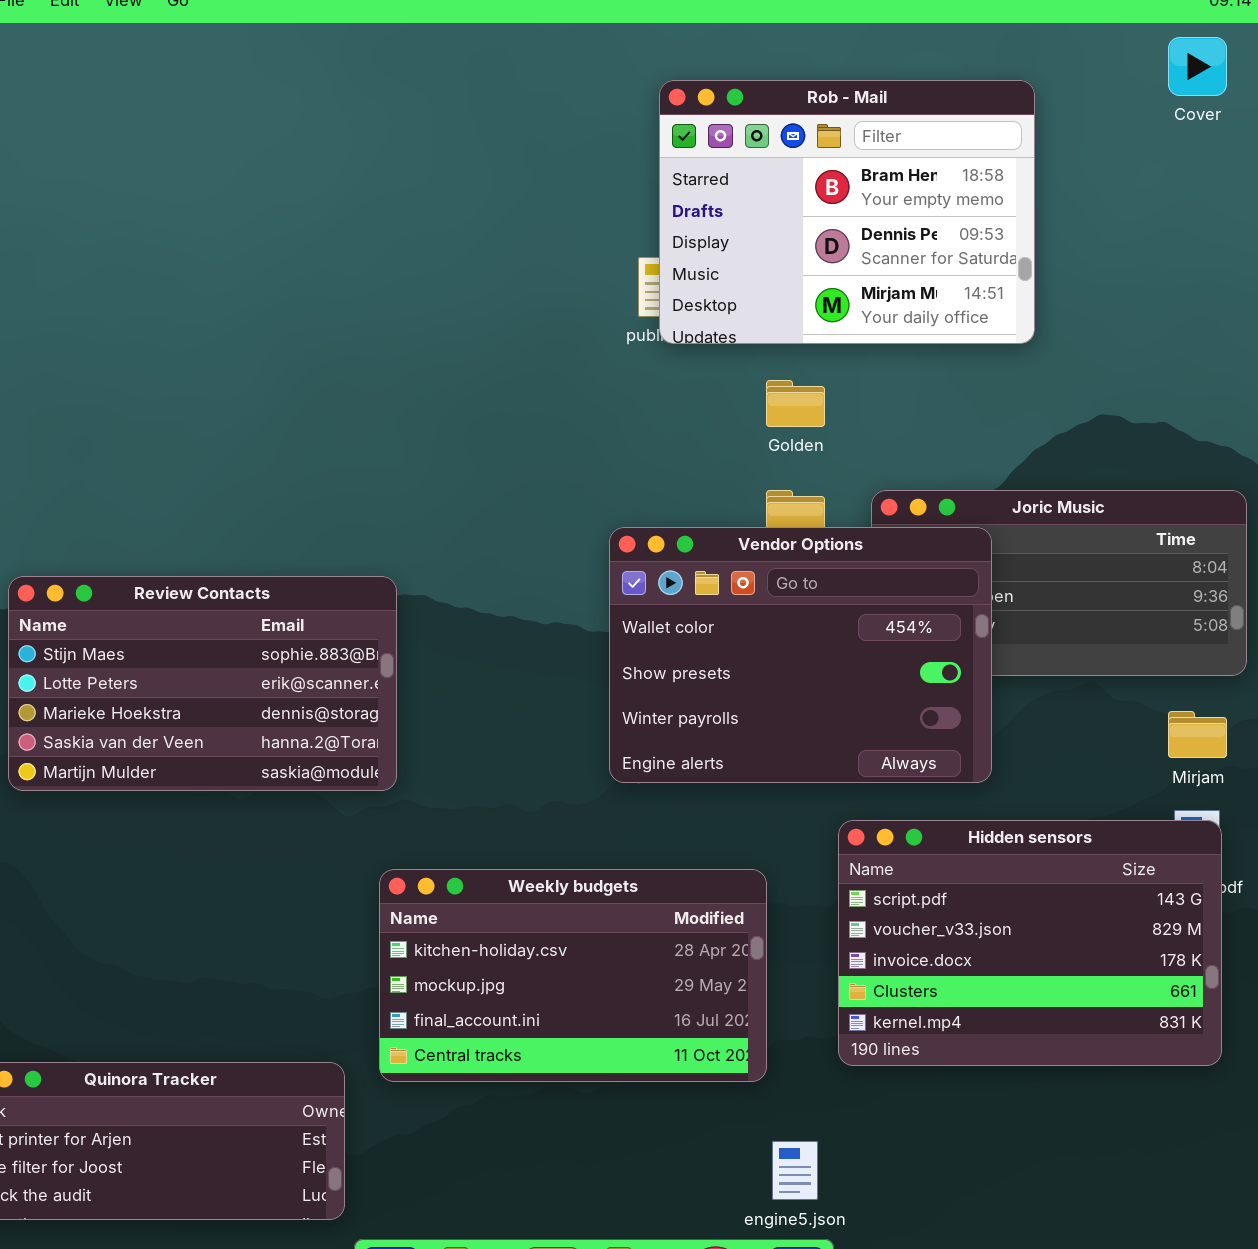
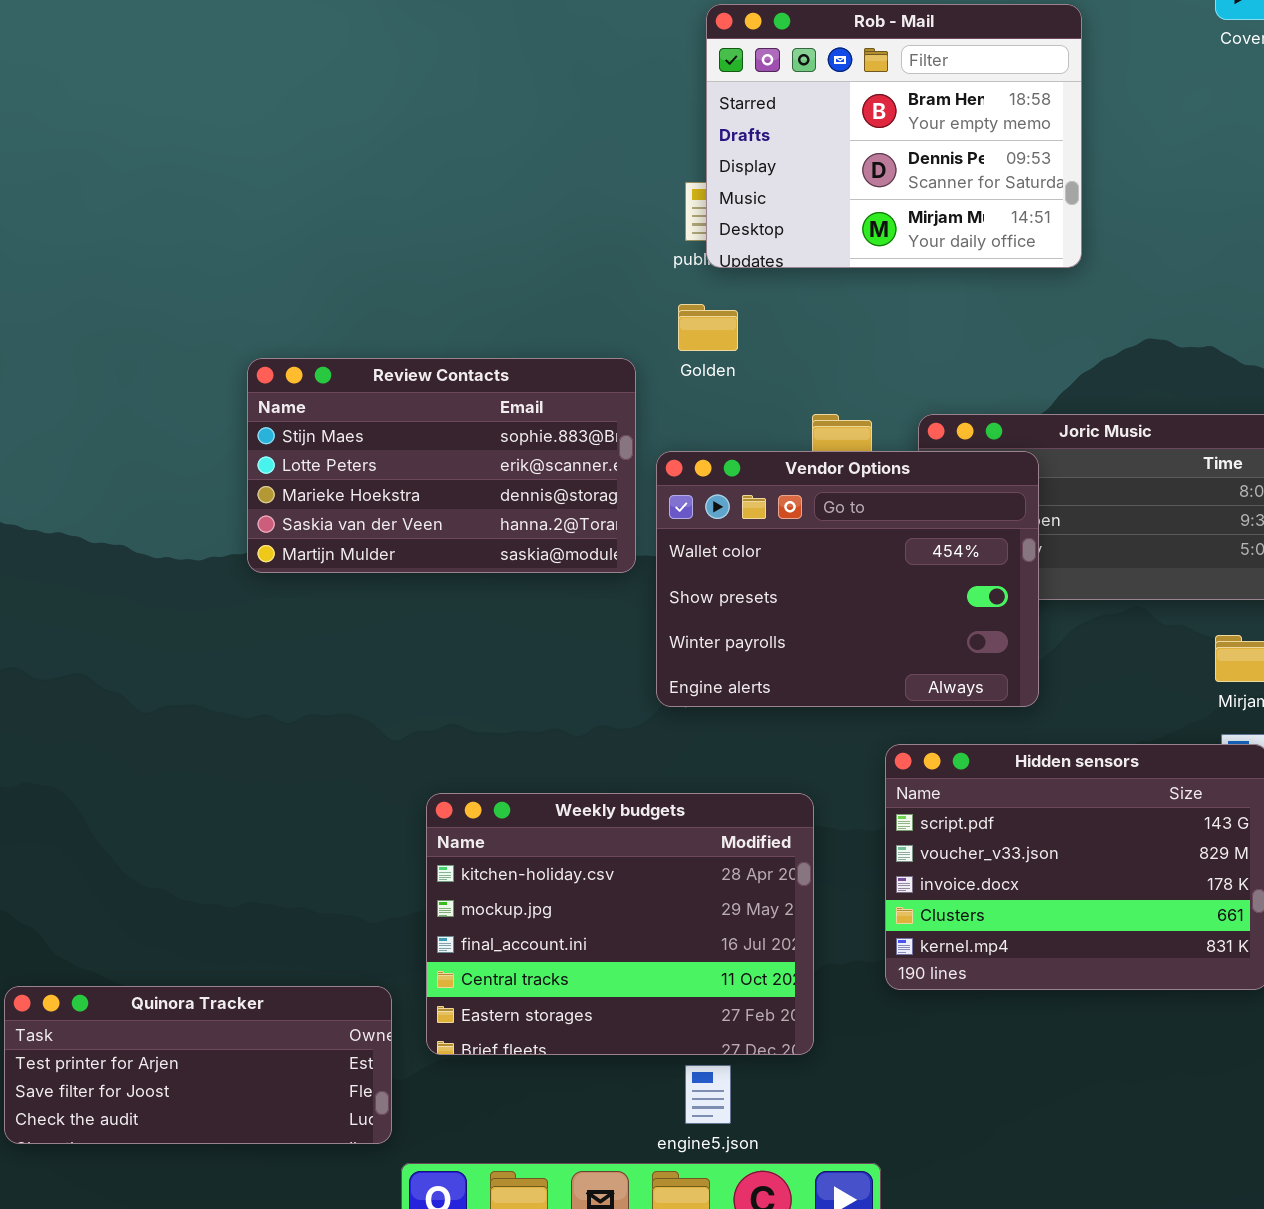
Golden: [766,380,825,427] -> [678,304,738,351], moved
Review Contacts: [8,576,397,791] -> [247,358,636,573], moved
Weekly budgets: [379,869,767,1082] -> [426,793,814,1055], resized
engine5.json: [772,1141,818,1200] -> [685,1065,731,1124], moved

